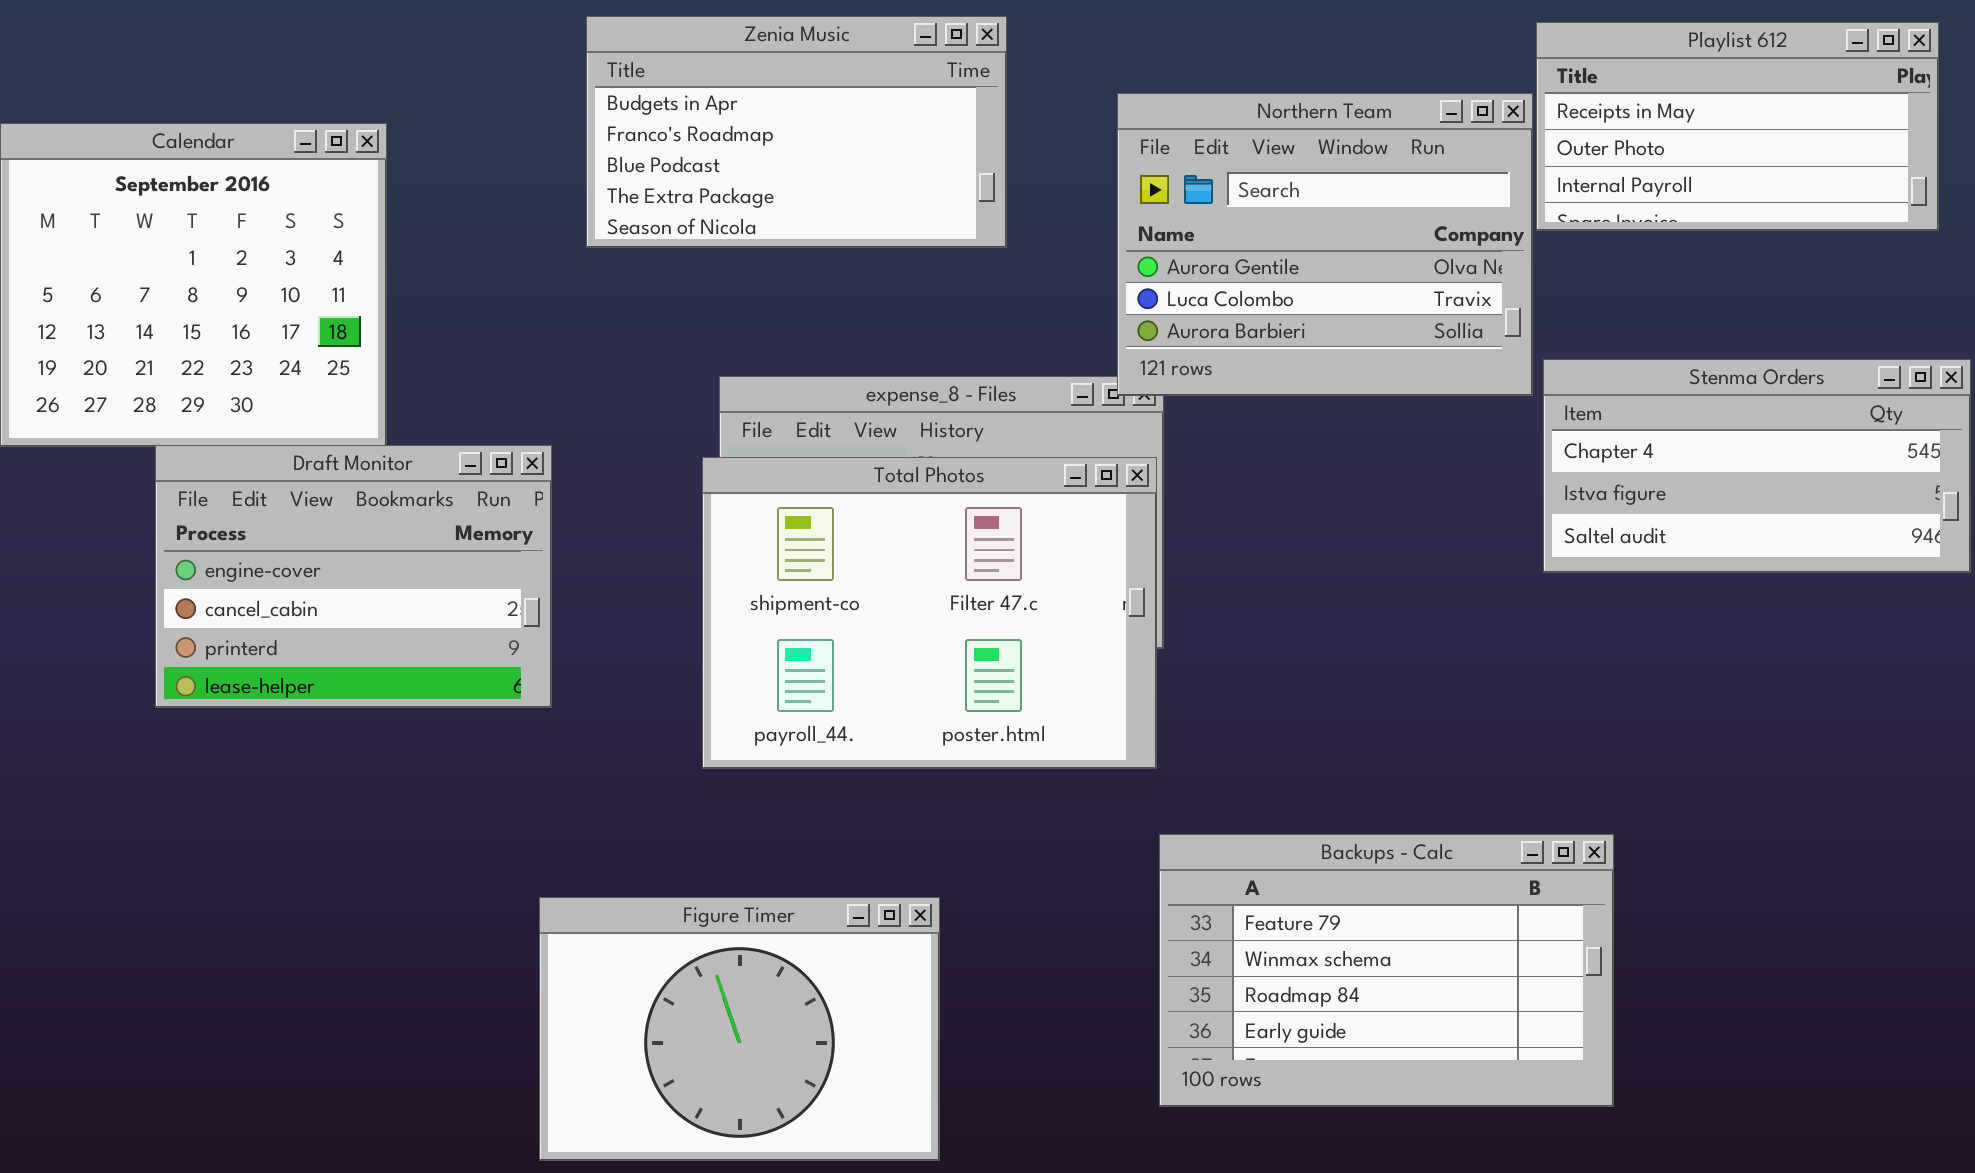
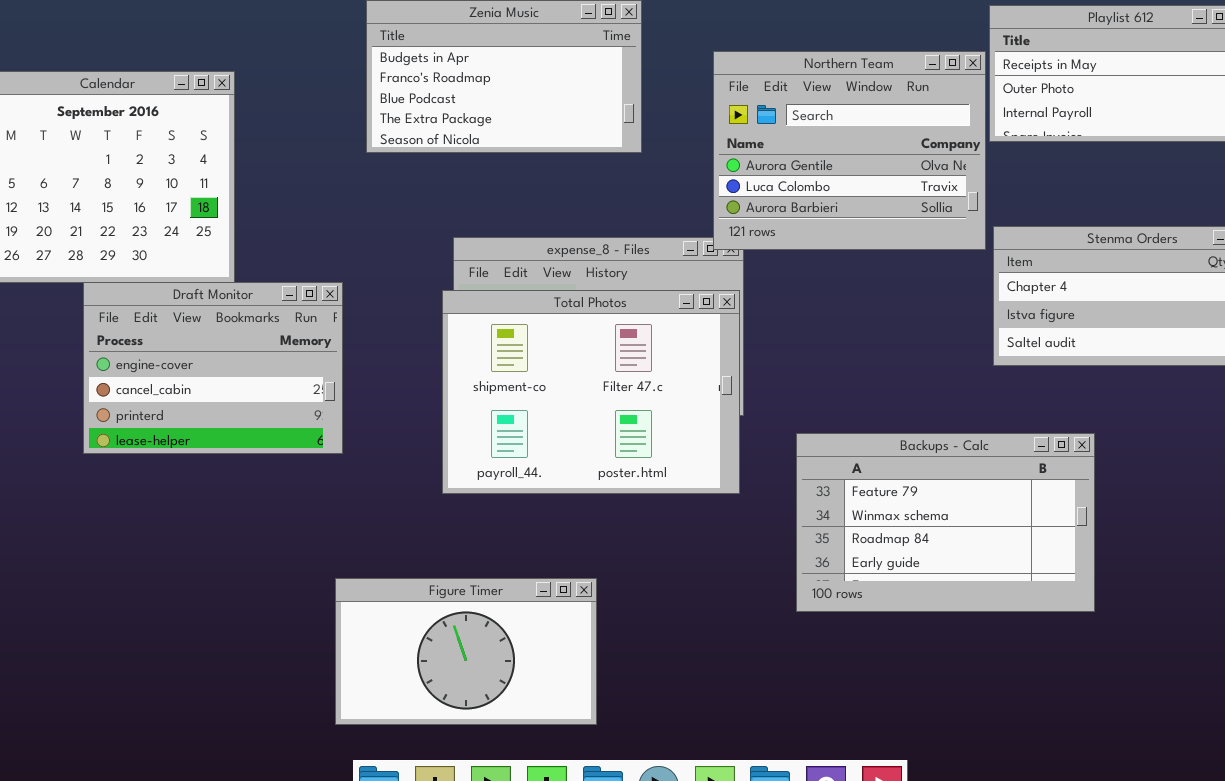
Backups - Calc: [1159,834,1614,1107] -> [796,433,1095,612], moved
Figure Timer: [539,897,940,1161] -> [335,578,597,725], resized

